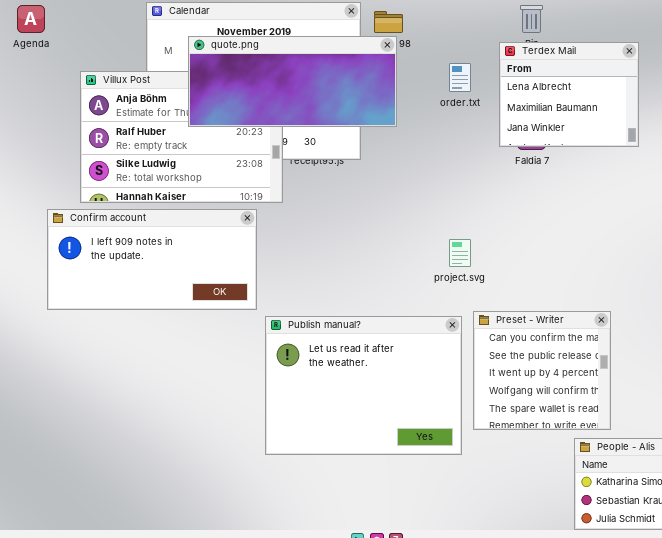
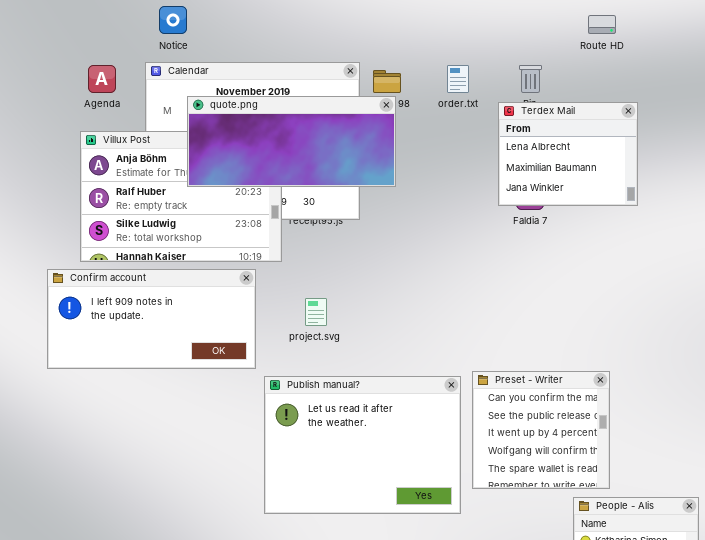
Agenda: [17,5,45,33] -> [88,65,116,93], moved
order.txt: [449,63,471,92] -> [447,65,469,93], moved
project.svg: [449,239,471,267] -> [305,298,327,326], moved

